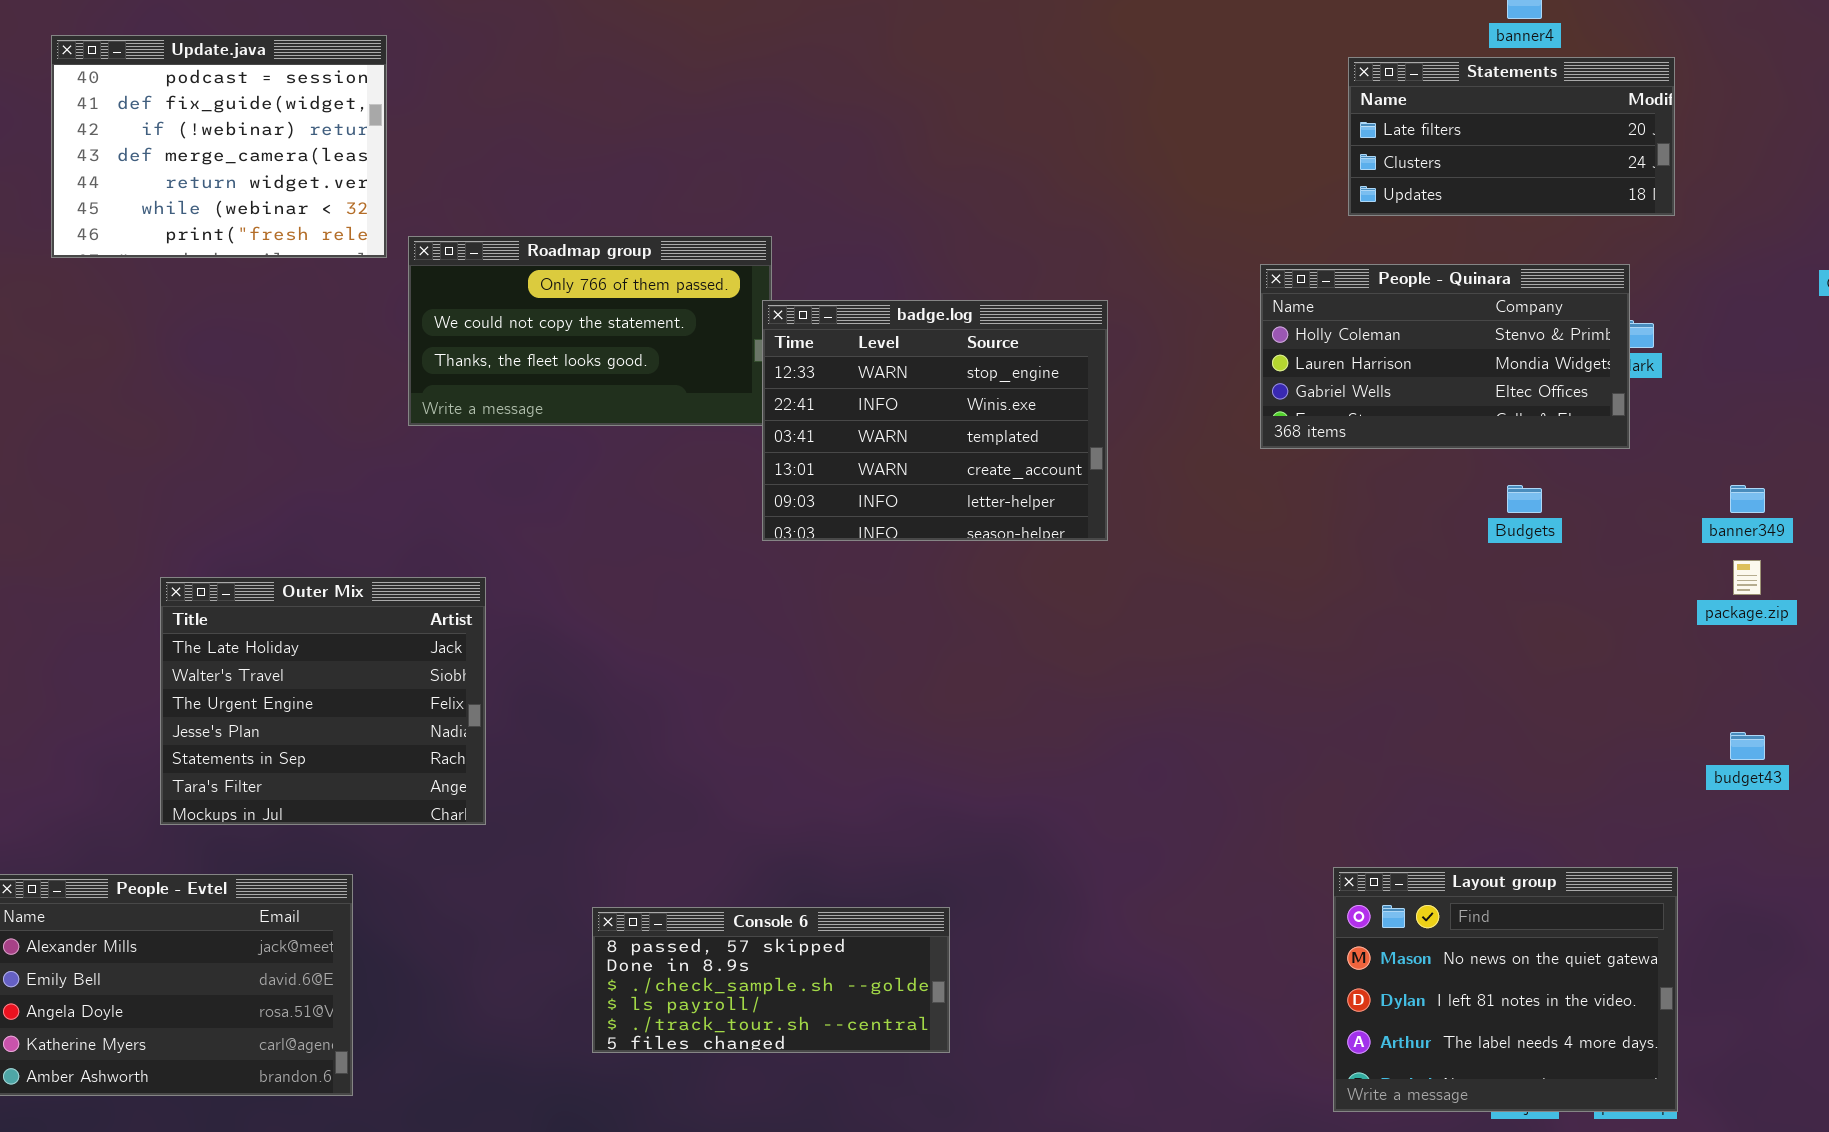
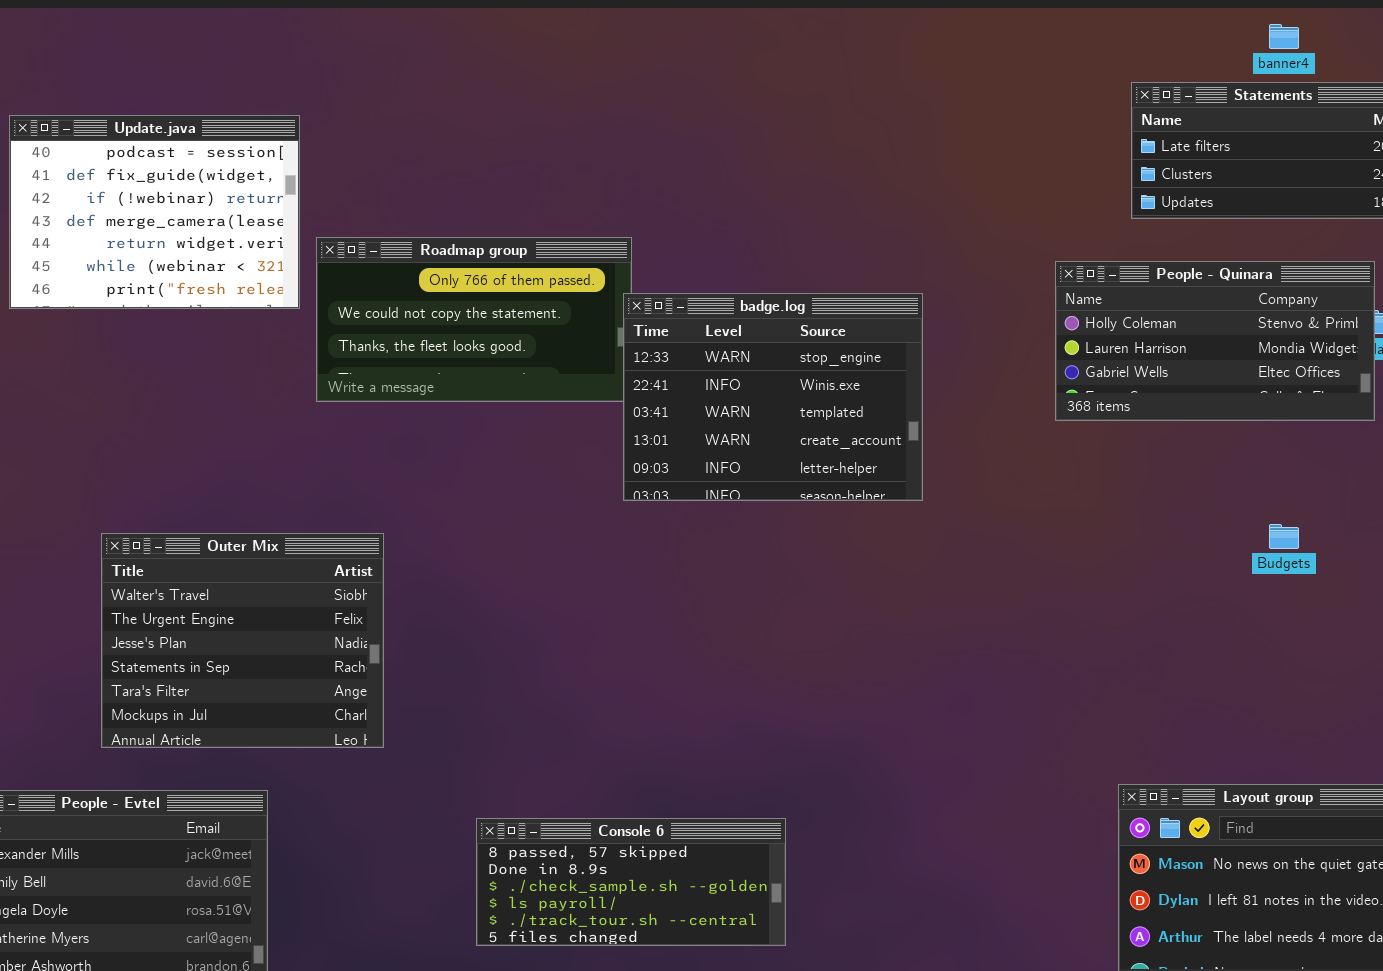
Update.java: [51,35,387,258] -> [9,115,300,309], moved
Budgets: [1507,485,1542,513] -> [1269,524,1299,549], moved
Outer Mix: [160,577,486,825] -> [101,533,384,748], scrolled down 1 row

